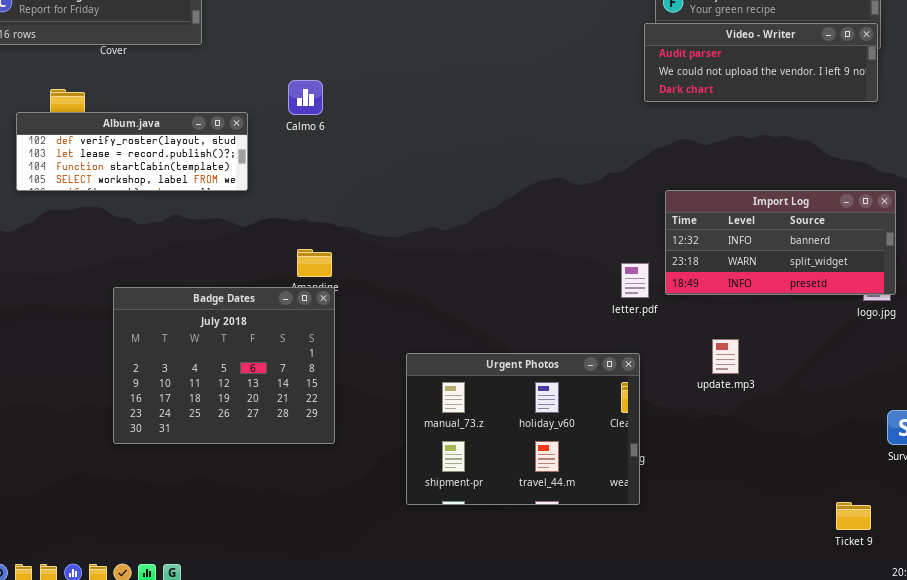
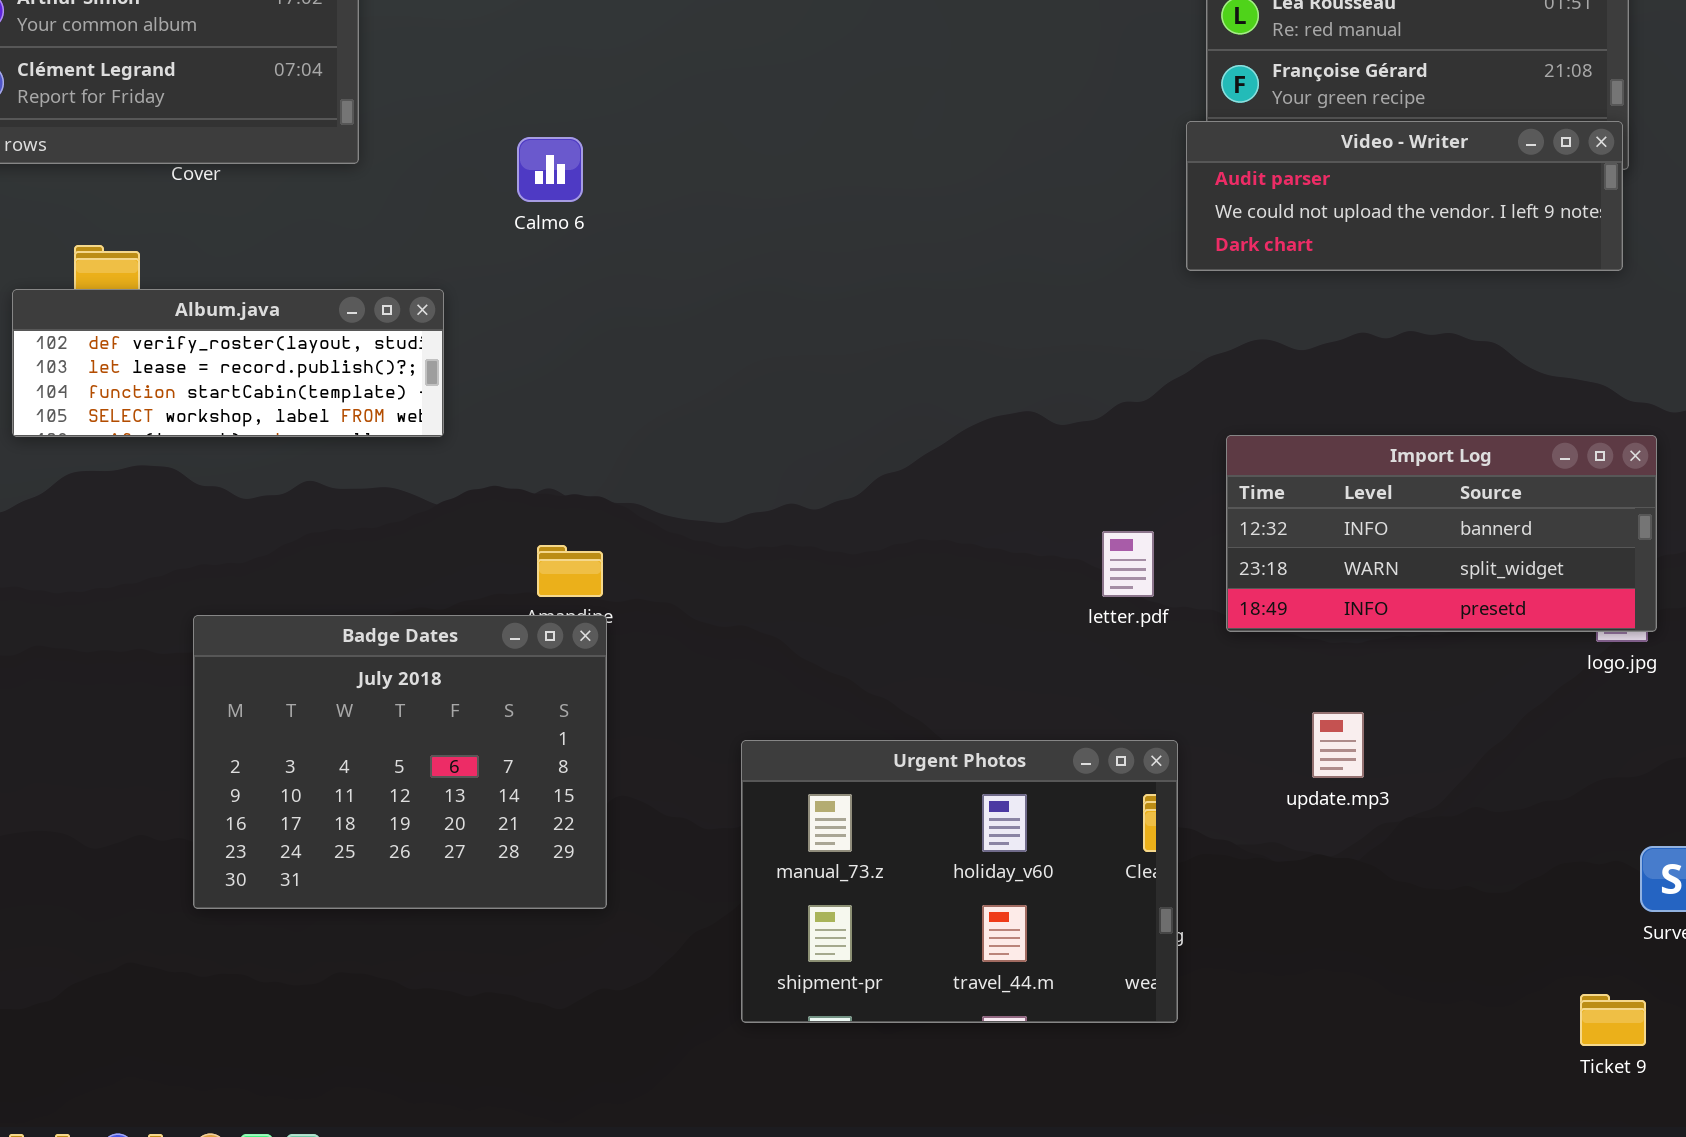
Calmo 6: [288,80,323,115] -> [517,137,583,202], moved
letter.pdf: [621,263,649,298] -> [1102,531,1154,597], moved
Ticket 9: [836,502,871,530] -> [1580,994,1646,1046], moved

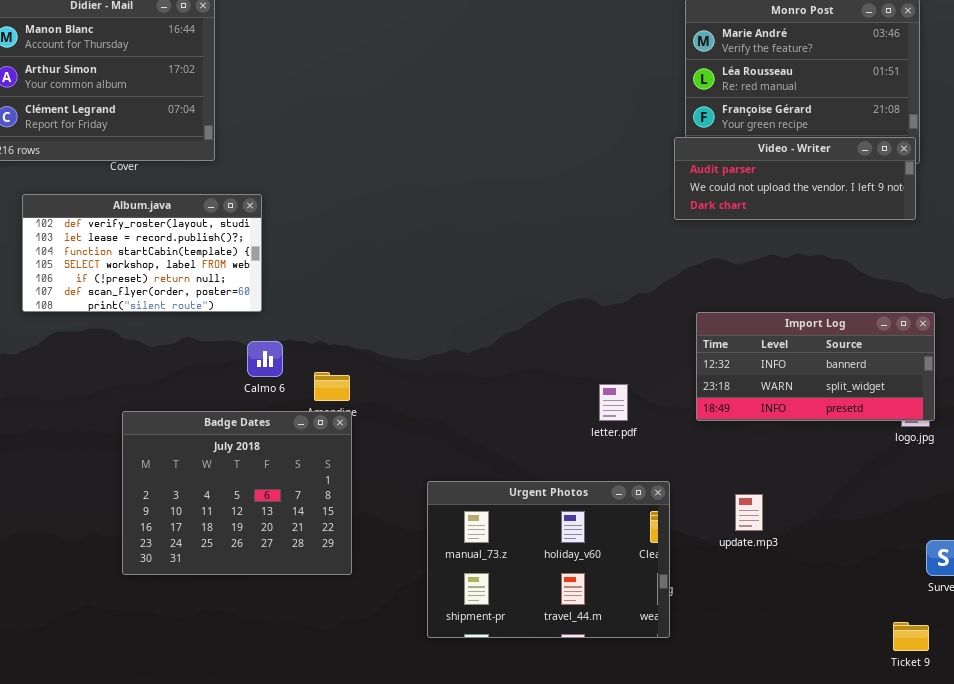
Calmo 6: [517,137,583,202] -> [247,341,283,377], moved
Album.java: [12,289,444,437] -> [22,194,262,312], resized
letter.pdf: [1102,531,1154,597] -> [599,384,628,421], moved
update.mp3: [1312,712,1364,778] -> [735,494,763,531], moved

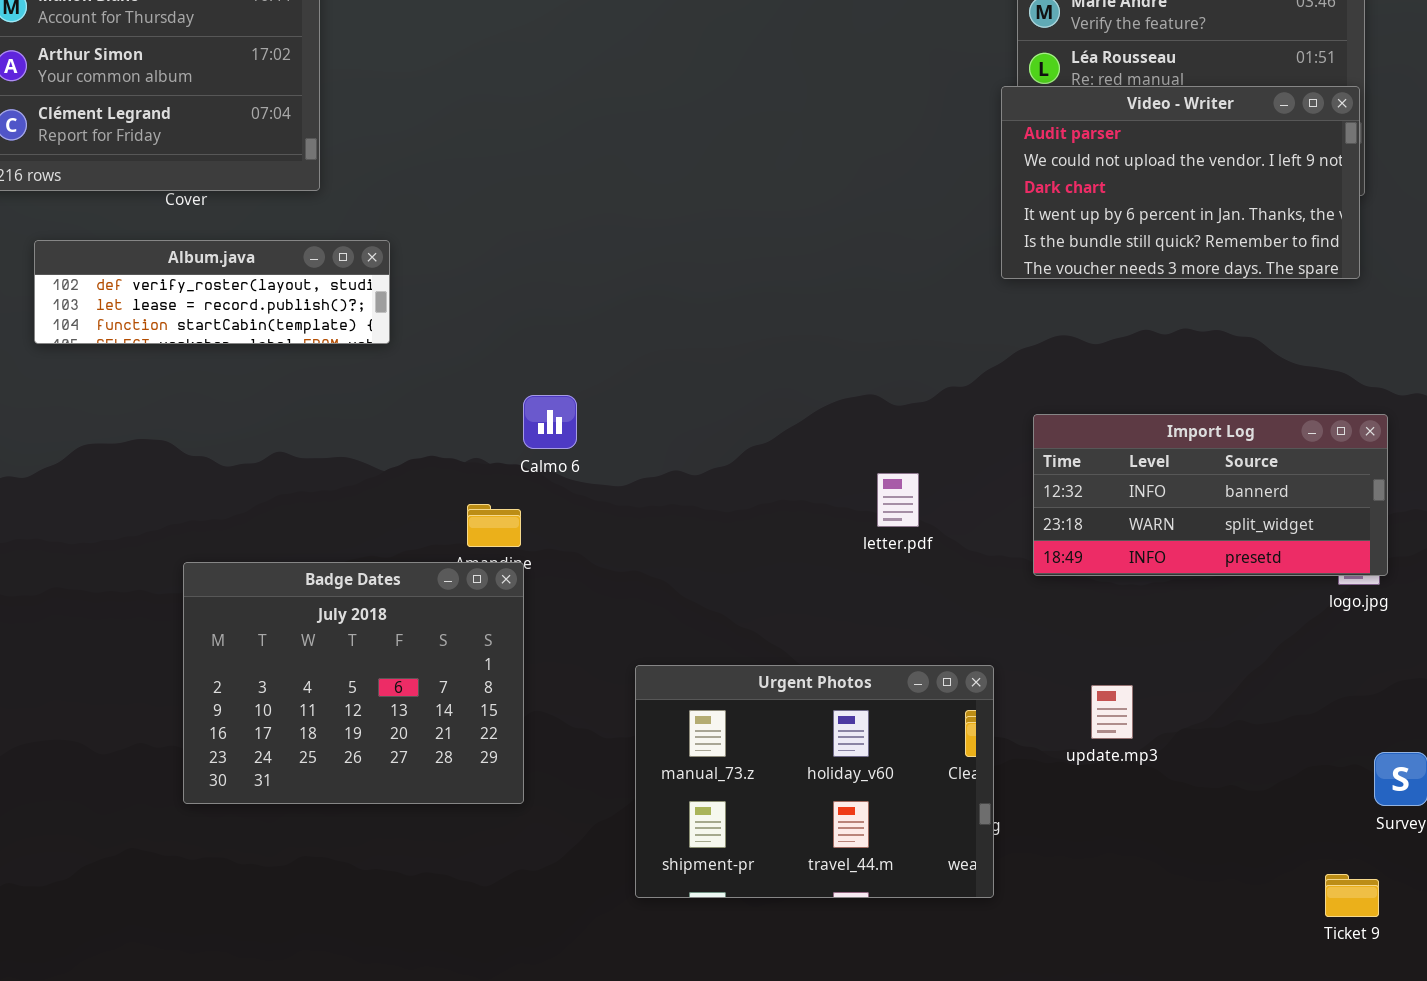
Video - Writer: [674,137,916,220] -> [1001,86,1360,279], resized
Album.java: [22,194,262,312] -> [34,240,390,344], resized
Calmo 6: [247,341,283,377] -> [523,395,577,449], moved
letter.pdf: [599,384,628,421] -> [877,473,919,527], moved

